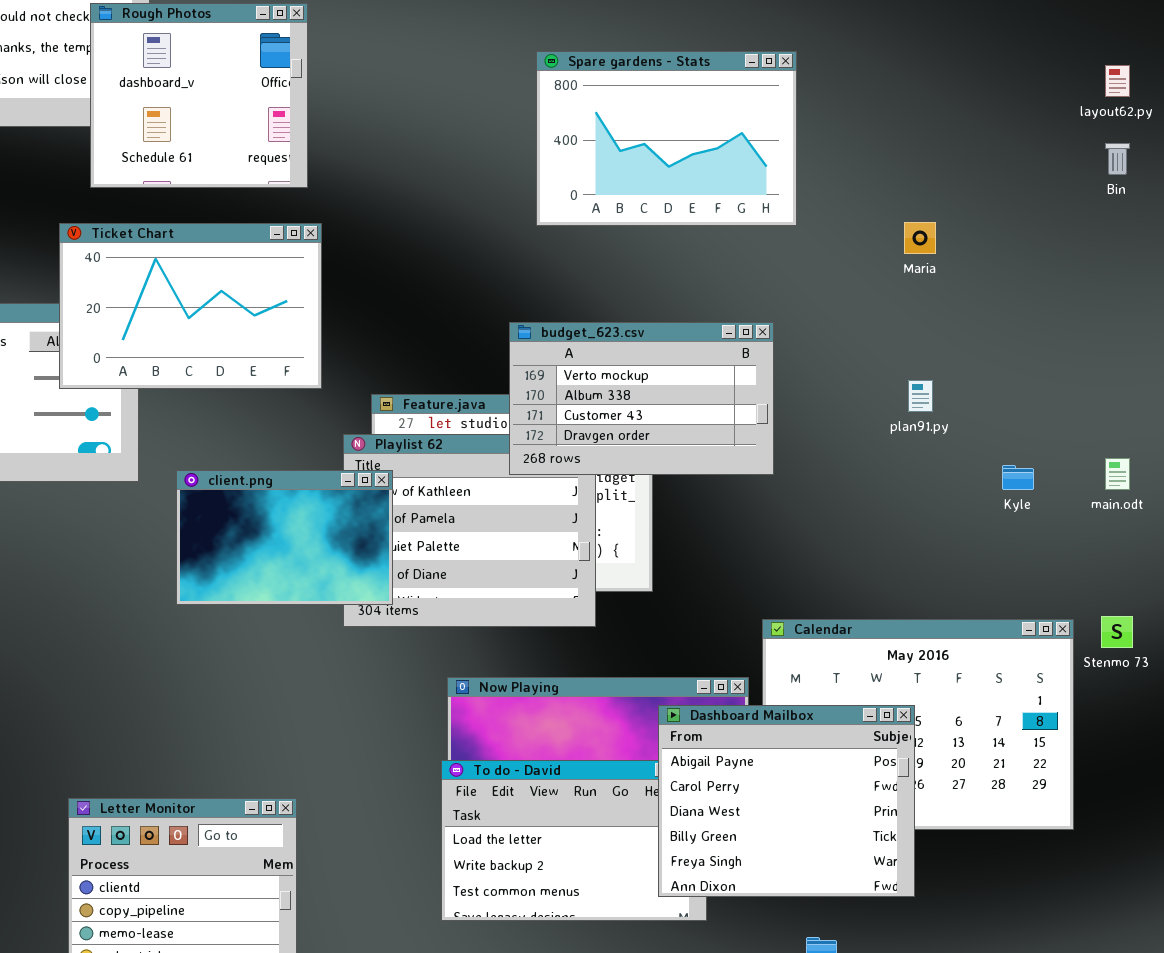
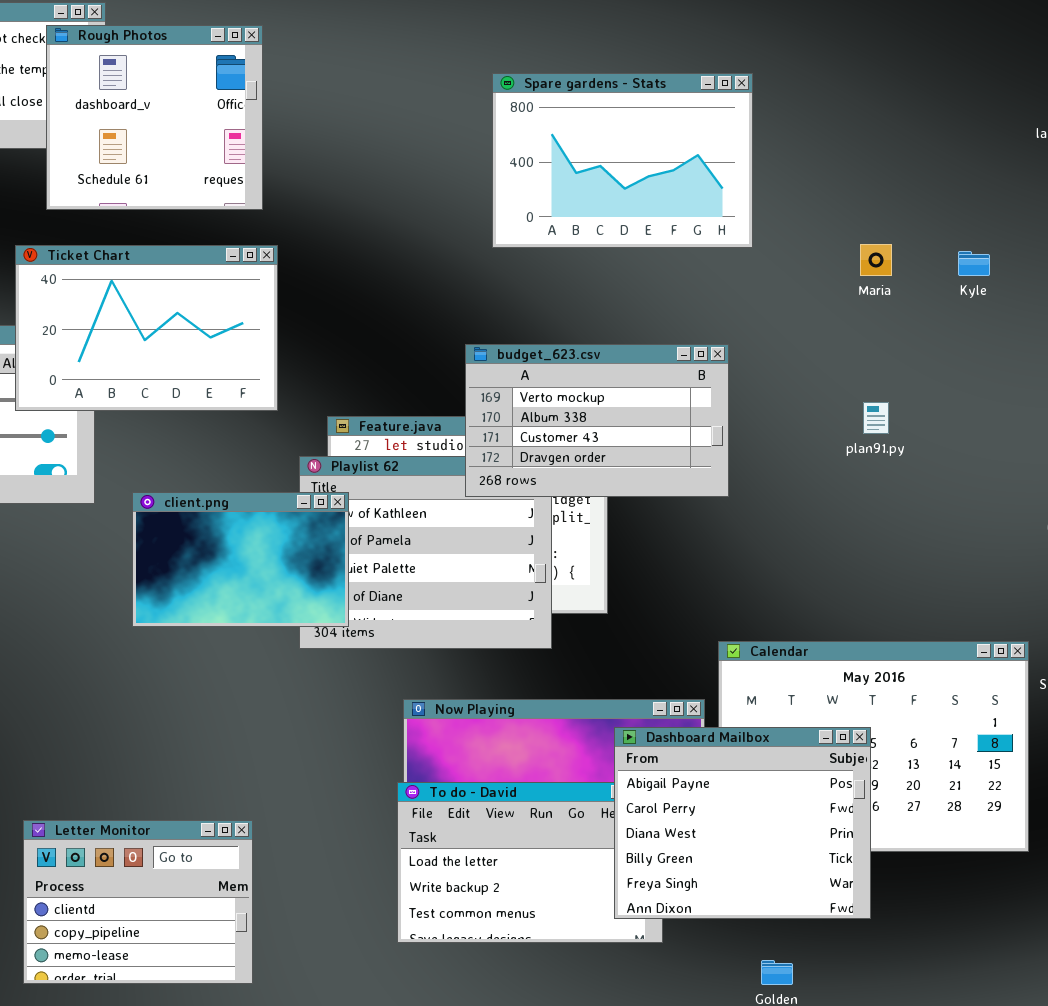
Kyle: [1002,465,1034,490] -> [958,251,990,276], moved

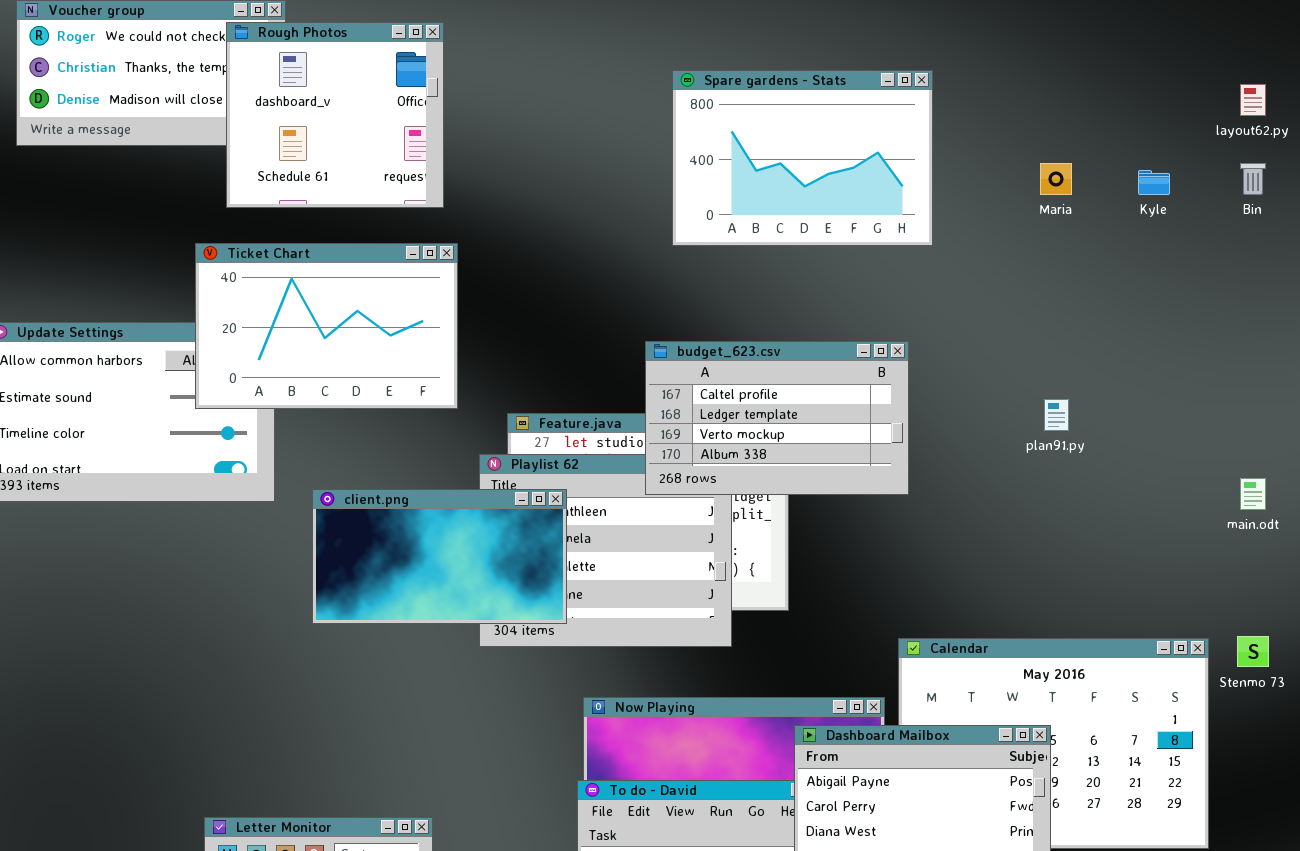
Maria: [860,244,892,276] -> [1040,163,1072,195], moved
Kyle: [958,251,990,276] -> [1138,170,1170,195], moved
budget_623.csv: [465,344,729,497] -> [645,341,909,495], scrolled up 2 rows
client.png: [132,492,349,627] -> [312,489,567,624], resized

